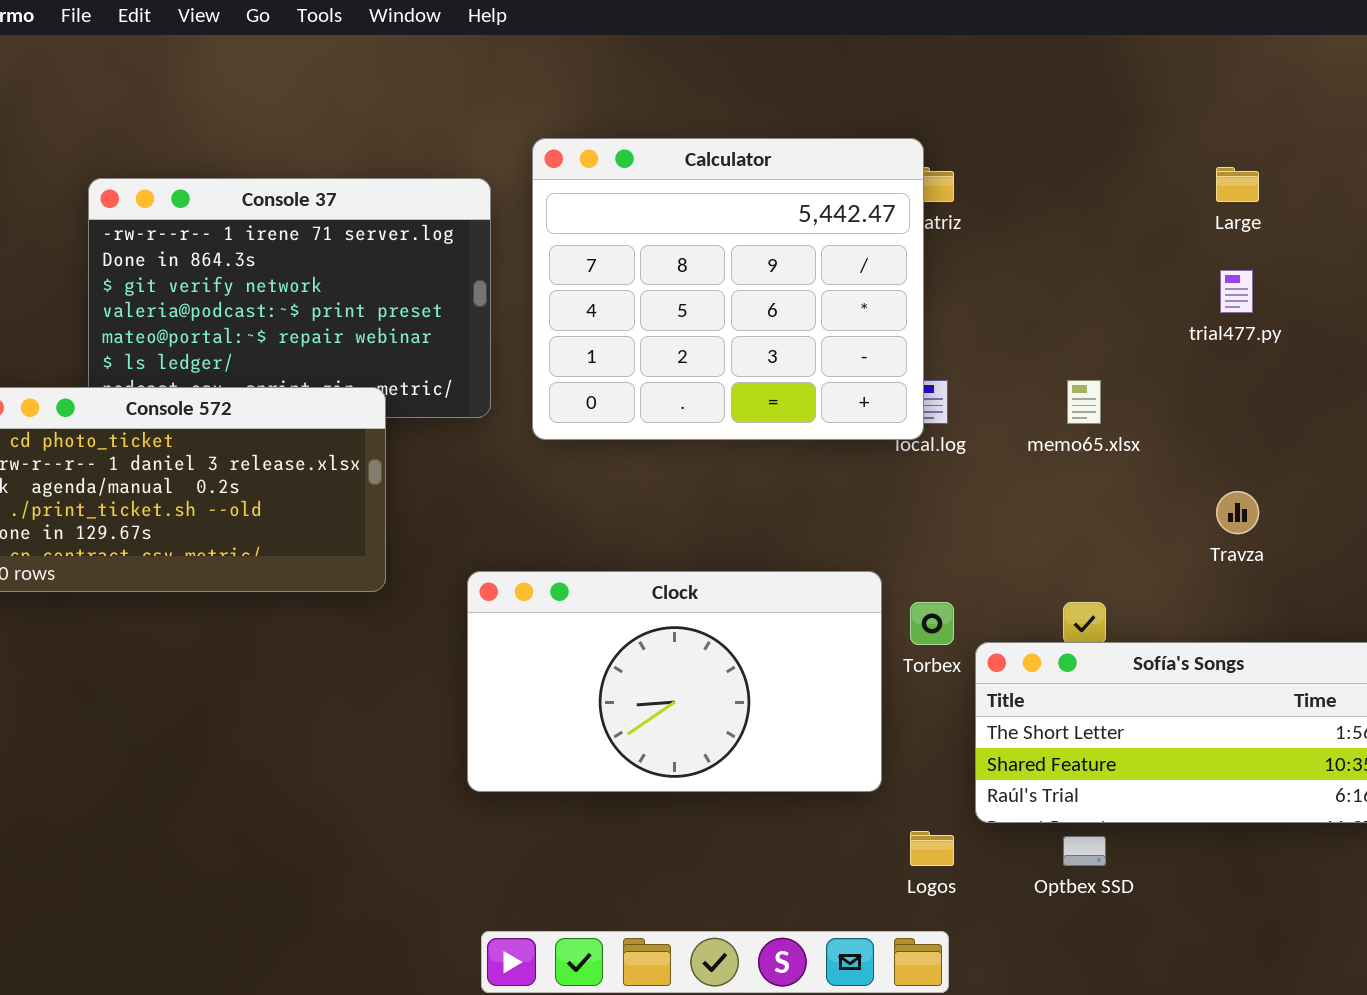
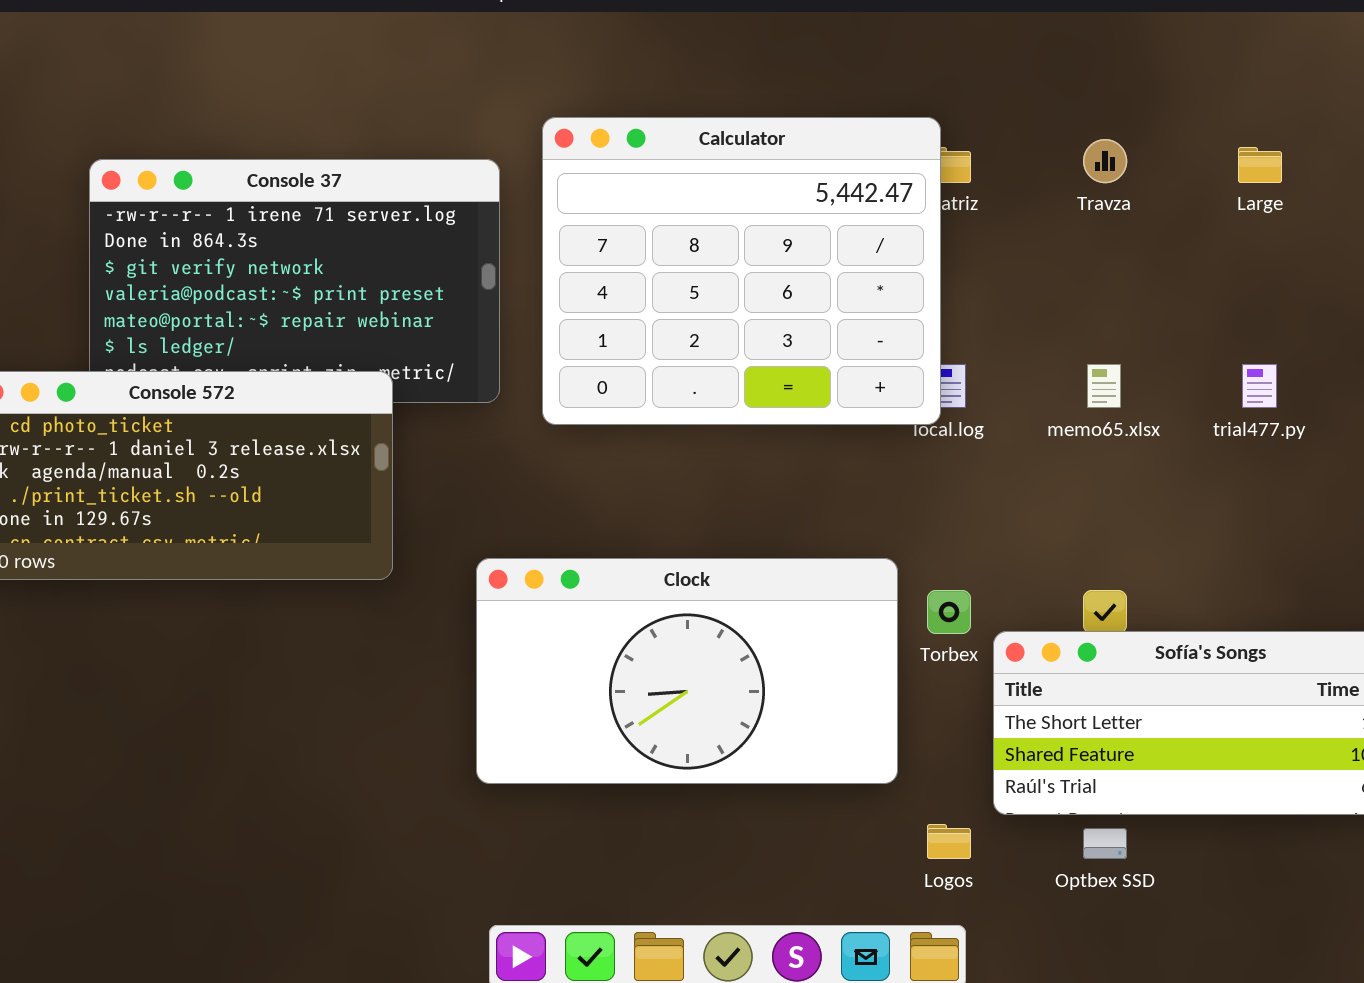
trial477.py: [1220,270,1253,313] -> [1242,364,1277,408], moved
Travza: [1216,491,1259,534] -> [1083,139,1127,183], moved

